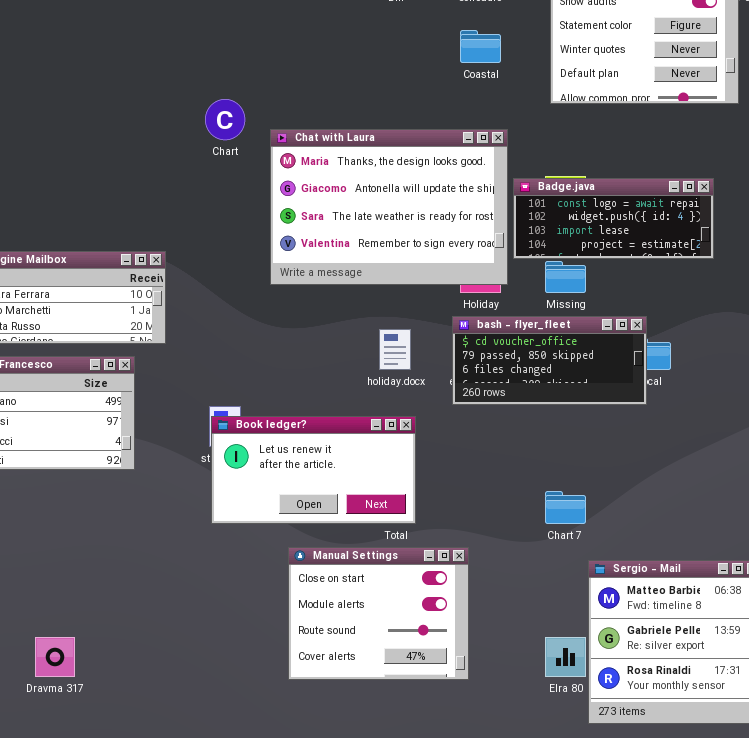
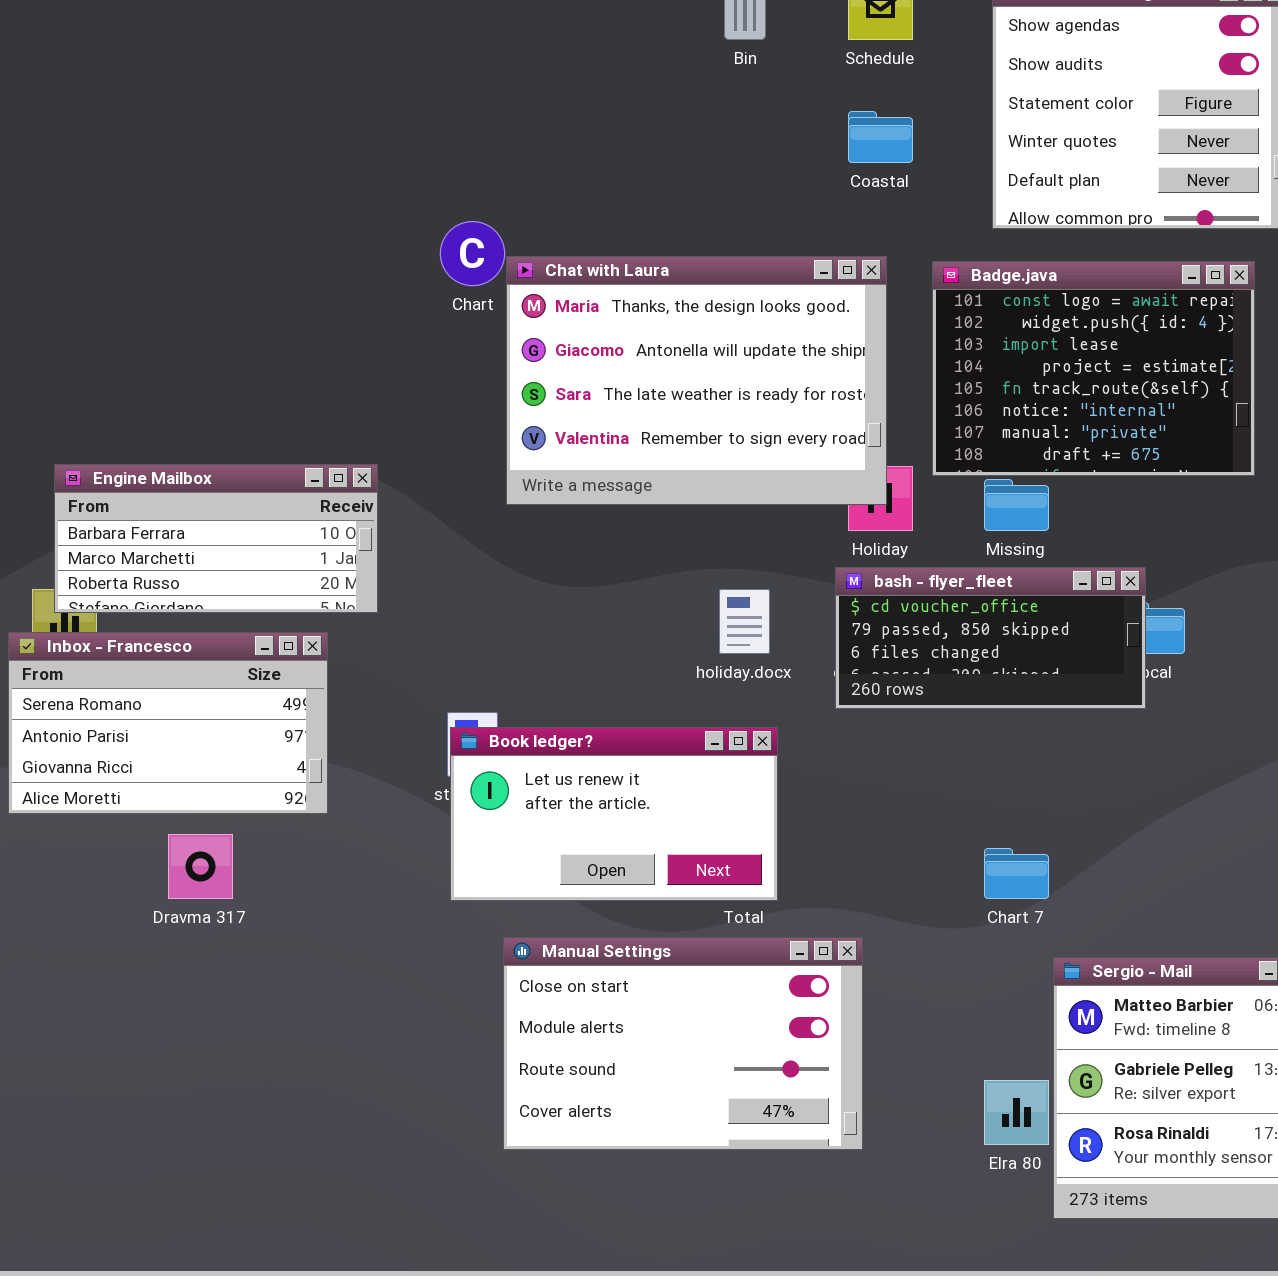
Chat with Laura: [270,129,508,285] -> [506,256,887,505], moved
Badge.java: [513,178,714,259] -> [932,261,1255,476], resized
Manual Settings: [288,547,469,680] -> [503,937,863,1150], resized
Dravma 317: [35,637,75,677] -> [168,834,233,899], moved

